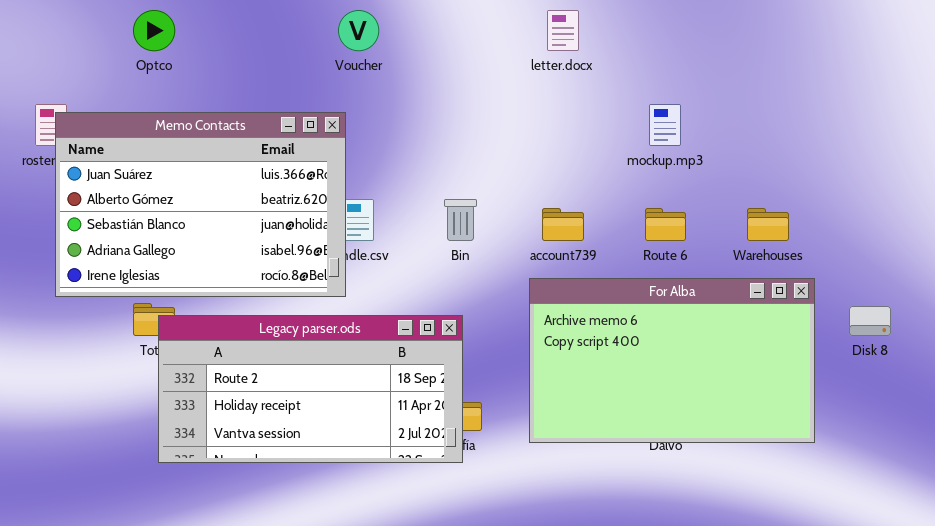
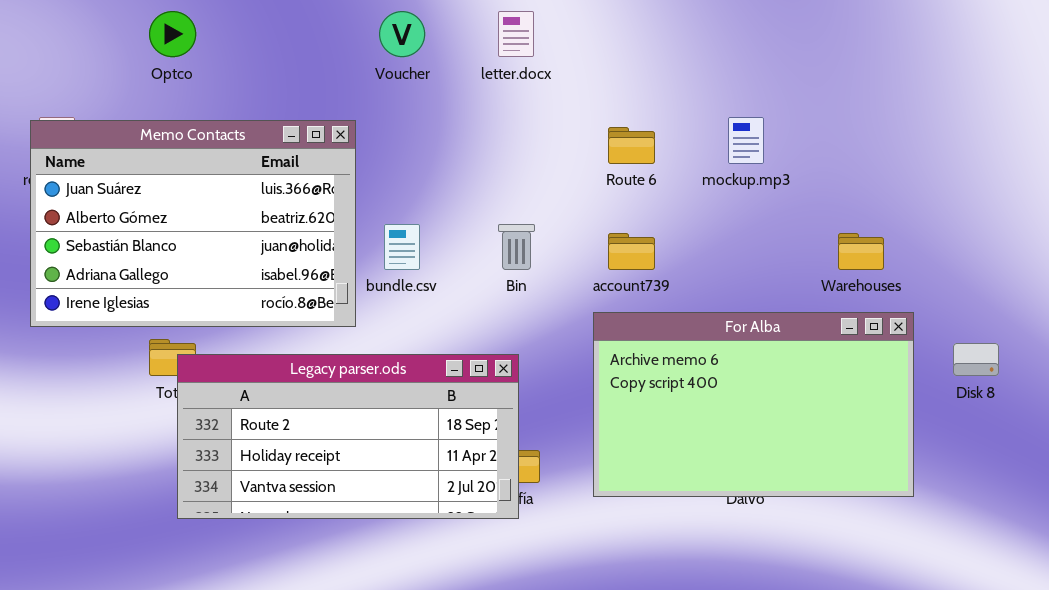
letter.docx: [547,10,579,51] -> [498,11,534,57], moved
Memo Contacts: [55,112,346,297] -> [30,120,356,327], moved
Route 6: [645,208,686,241] -> [608,127,655,164], moved

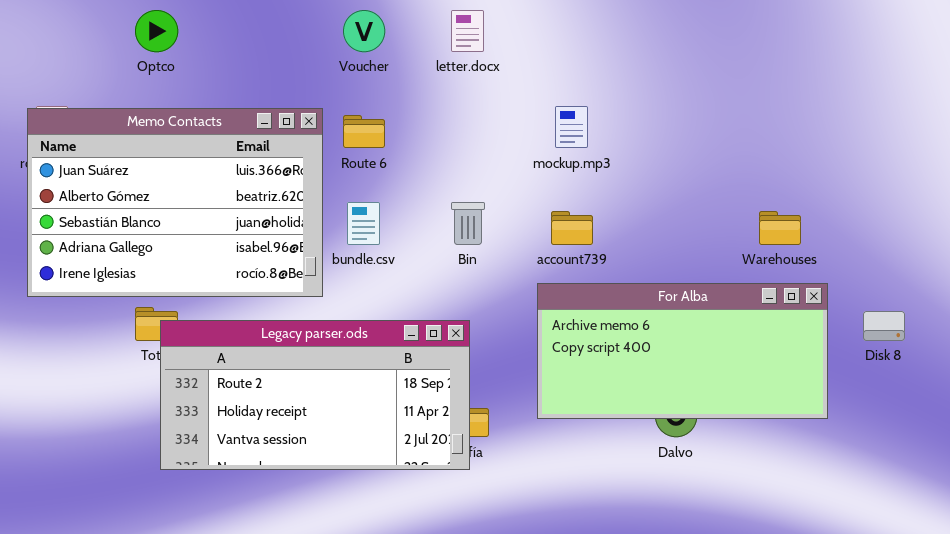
mockup.mp3: [728,117,764,164] -> [555,106,588,148], moved
Route 6: [608,127,655,164] -> [343,115,385,148], moved
For Alba: [593,312,914,497] -> [537,283,828,419], resized

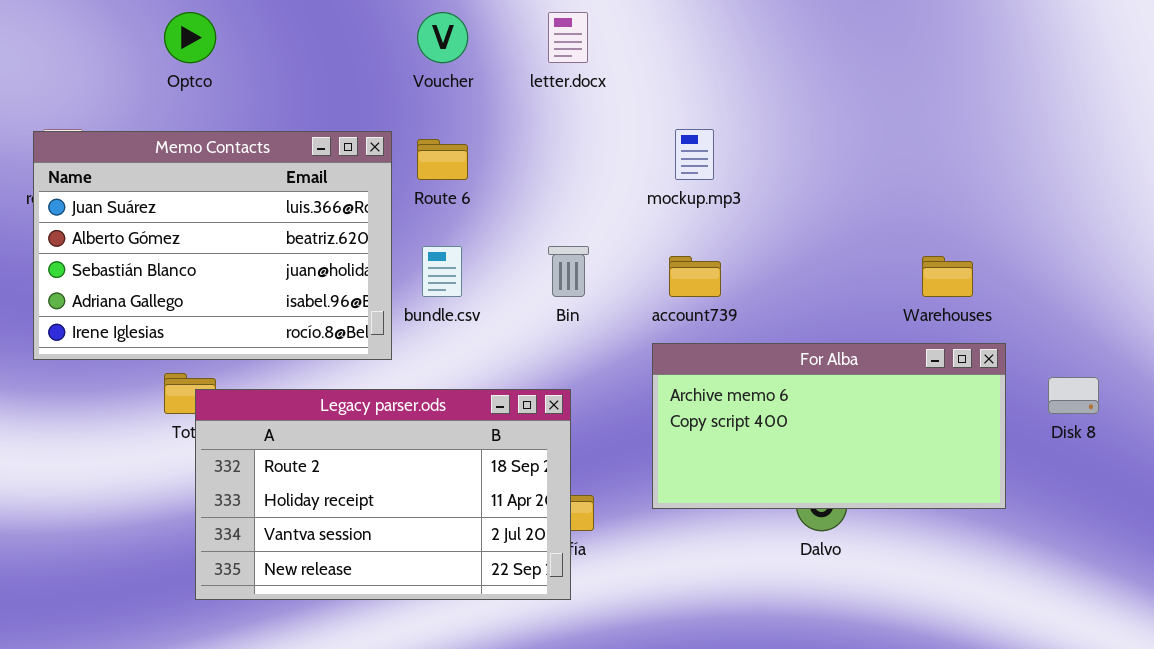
Legacy parser.ods: [160,320,470,470] -> [195,389,571,600], resized

